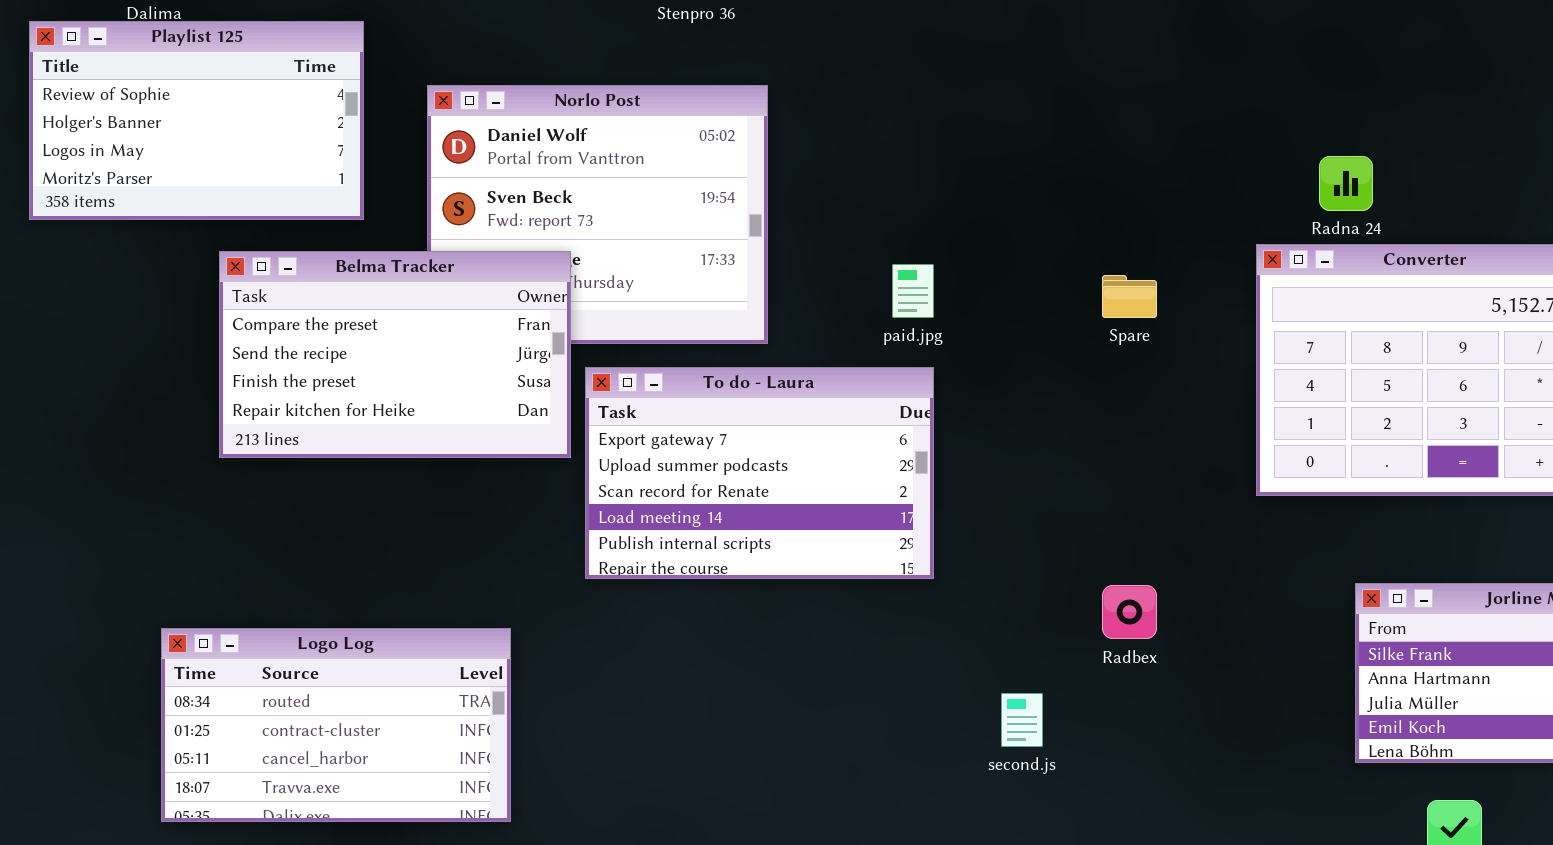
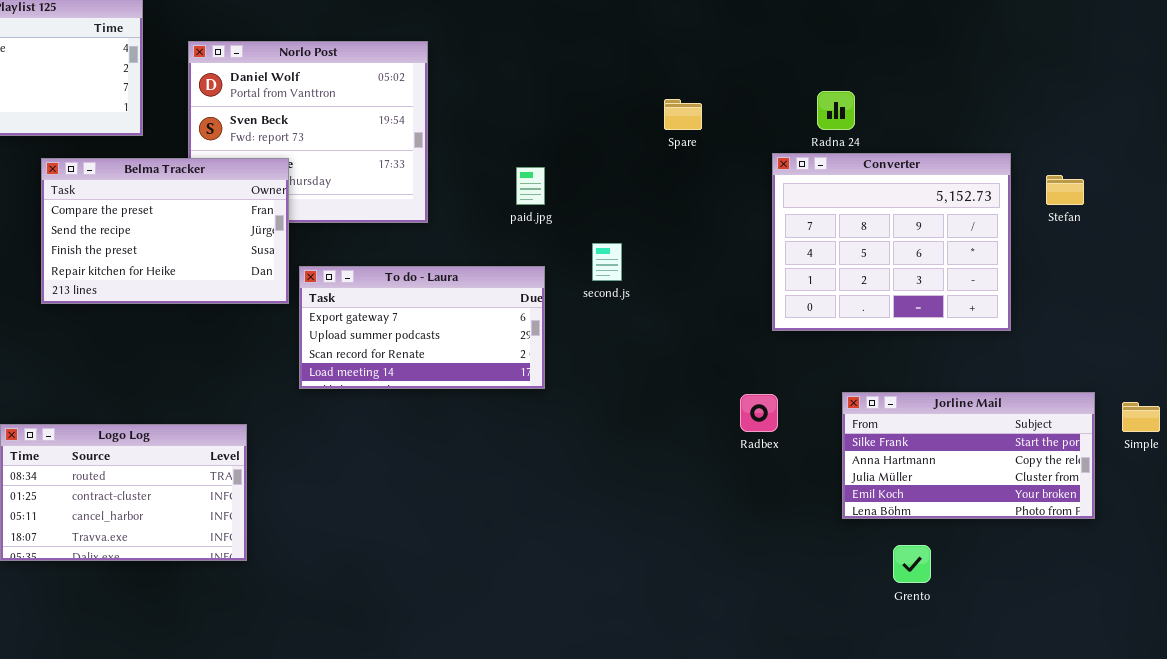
Spare: [1102,275,1157,318] -> [664,99,702,130], moved
To do - Laura: [585,367,934,579] -> [299,266,545,389], resized
Radbex: [1102,585,1157,639] -> [740,394,778,432], moved
second.js: [1001,693,1043,747] -> [592,243,622,281], moved

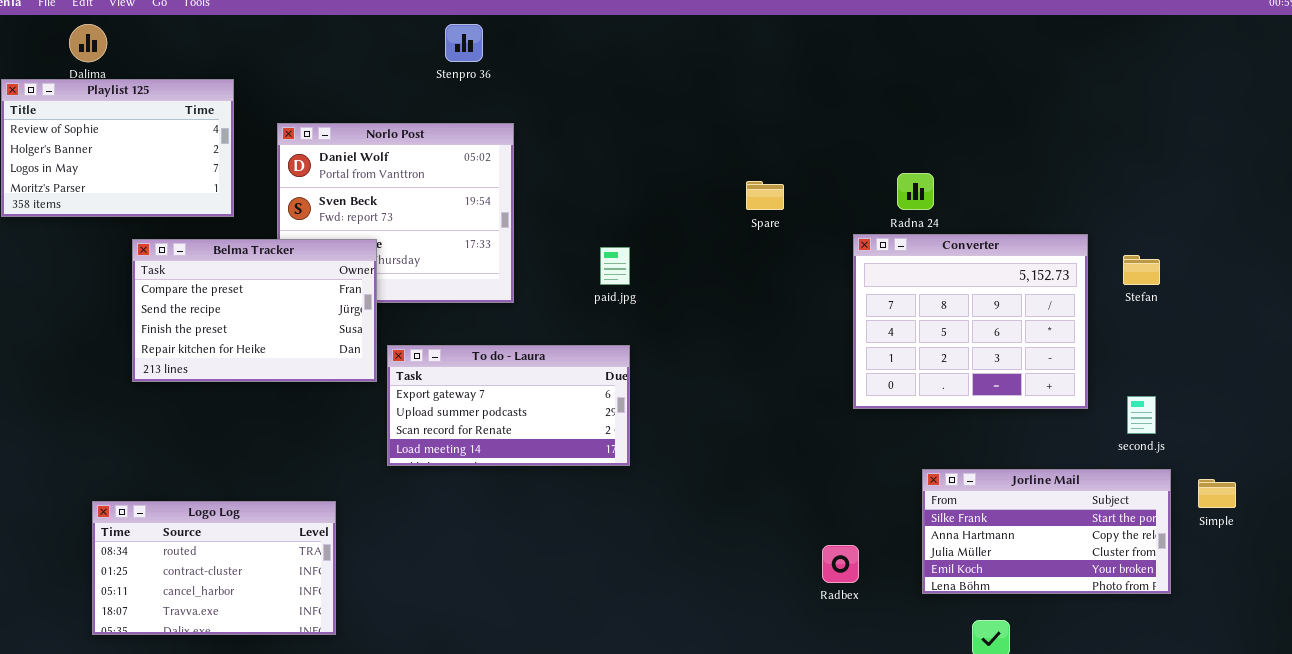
second.js: [592,243,622,281] -> [1127,396,1156,434], moved
Radbex: [740,394,778,432] -> [822,545,859,583], moved

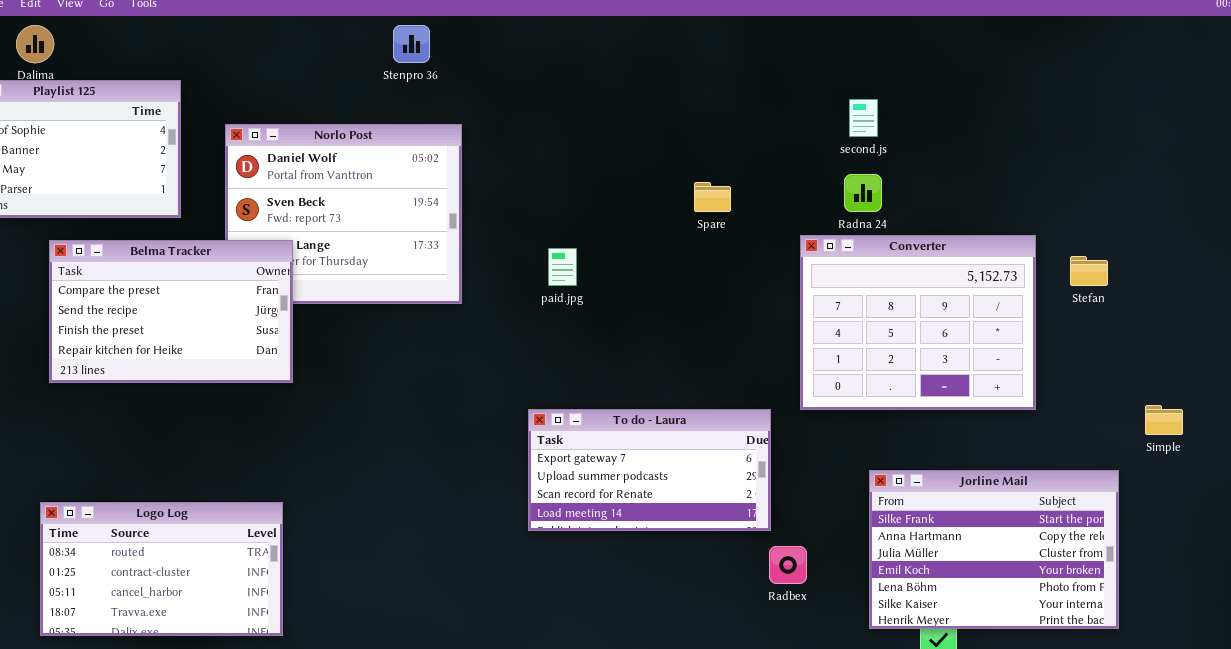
Belma Tracker: [132,239,377,382] -> [49,240,293,383], moved
To do - Laura: [387,345,630,466] -> [528,409,771,531], moved
second.js: [1127,396,1156,434] -> [849,99,878,137], moved
Jorline Mail: [922,469,1171,594] -> [869,470,1119,629], resized
Simple: [1198,479,1236,508] -> [1145,405,1183,435], moved

